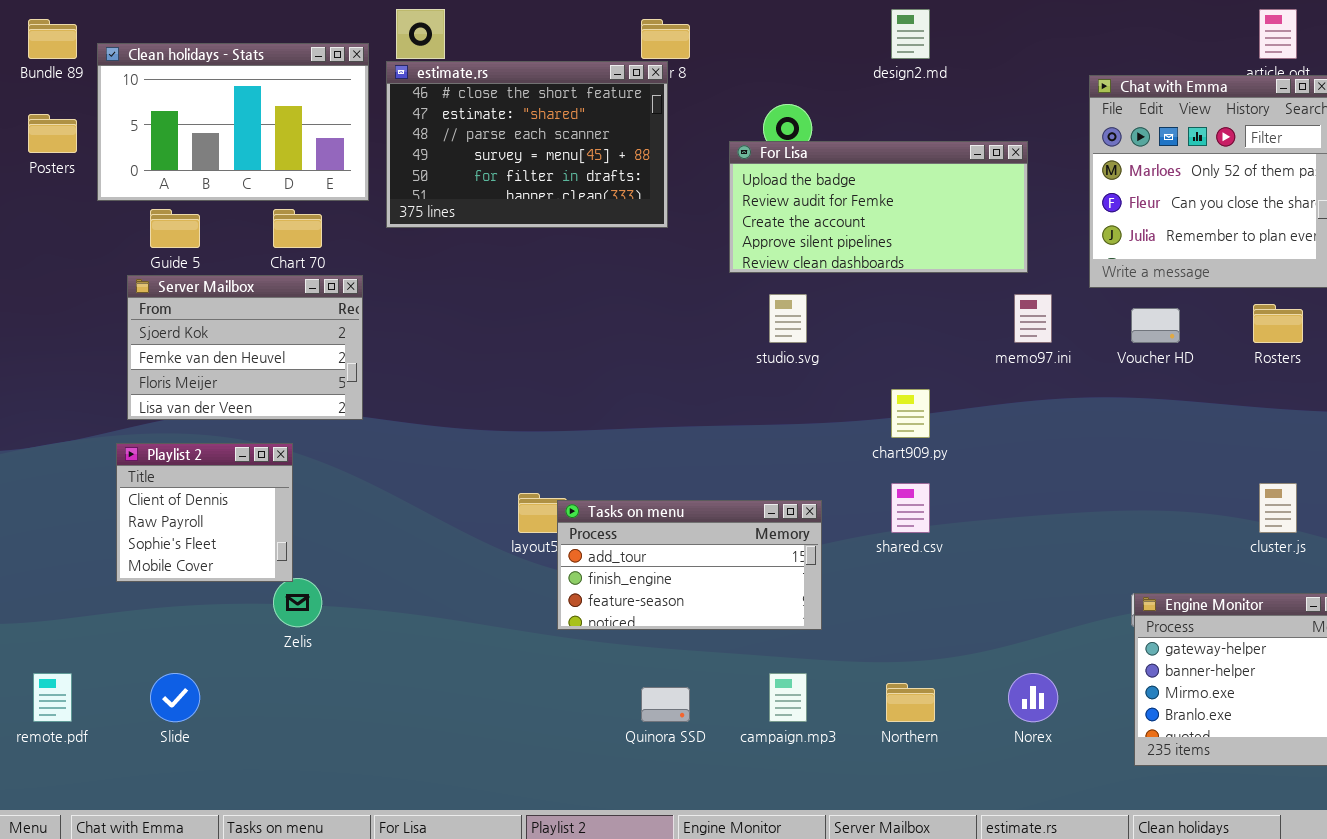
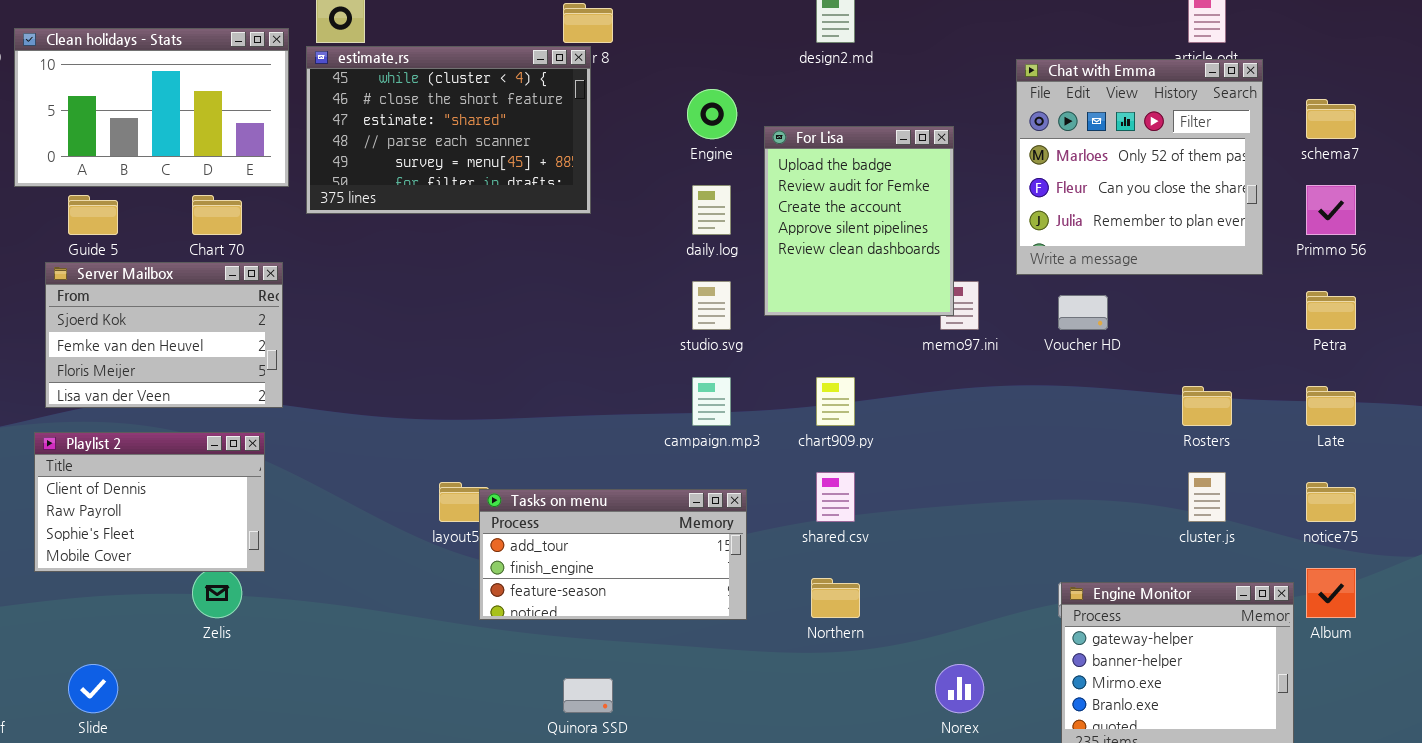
estimate.rs: [386,61,668,228] -> [306,46,591,214], scrolled up 1 row
For Lisa: [729,141,1028,273] -> [764,126,954,316], resized
Rosters: [1253,304,1303,343] -> [1182,386,1232,426], moved
Playlist 2: [116,443,293,582] -> [34,432,265,572], resized
campaign.mp3: [769,673,807,722] -> [692,377,731,426], moved
Northern: [886,683,935,722] -> [811,578,860,618], moved

